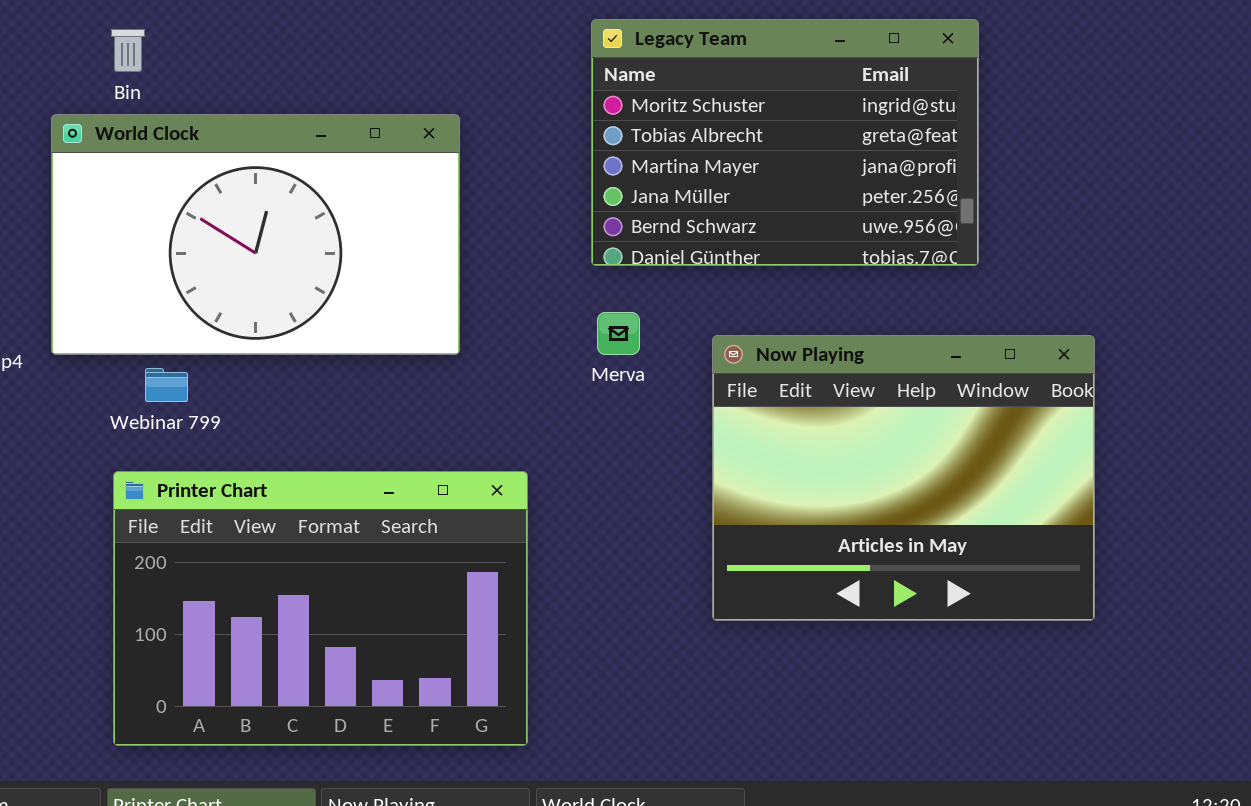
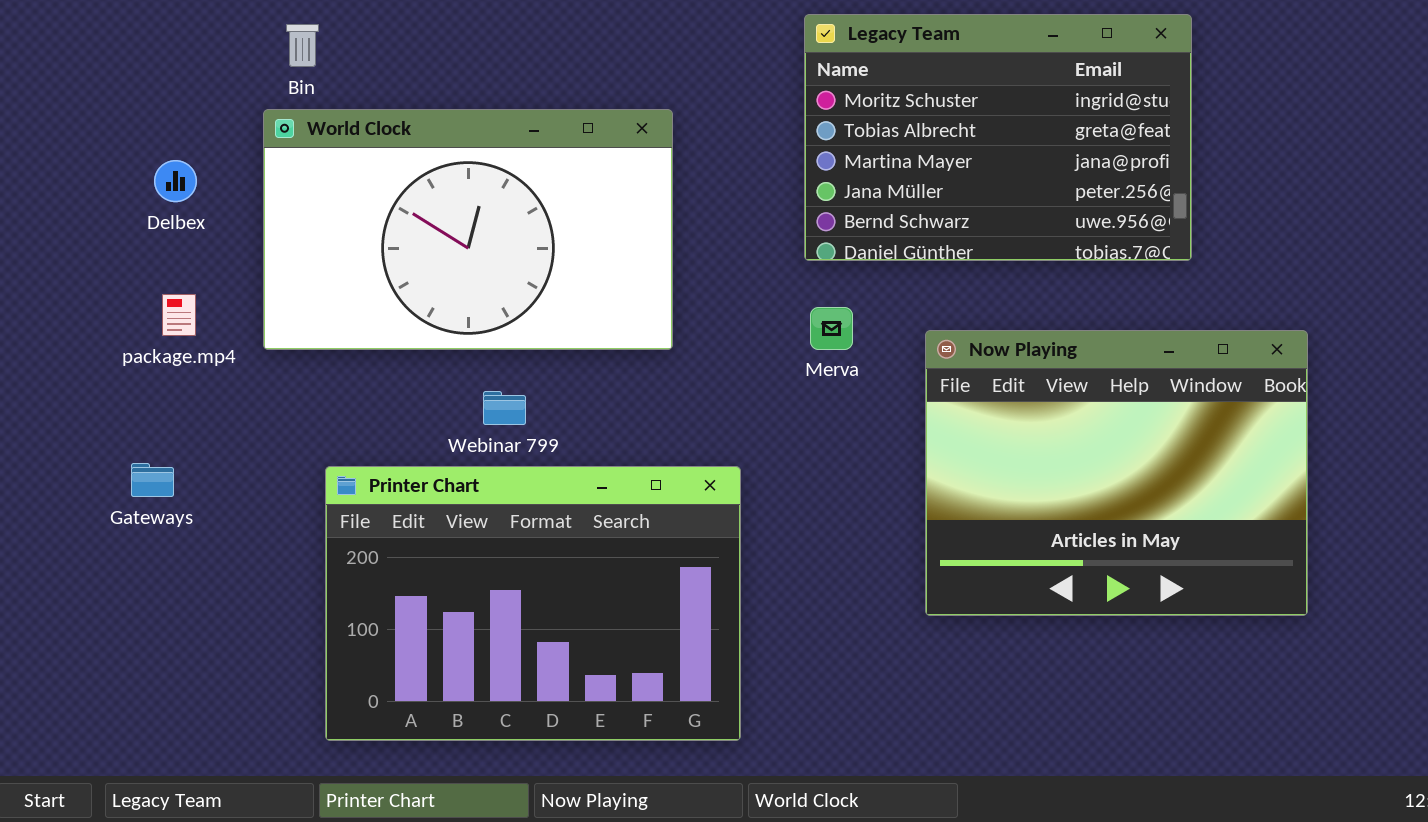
Bin: [111,29,145,72] -> [286,24,319,67], moved
Webinar 799: [145,368,188,402] -> [483,391,526,425], moved

